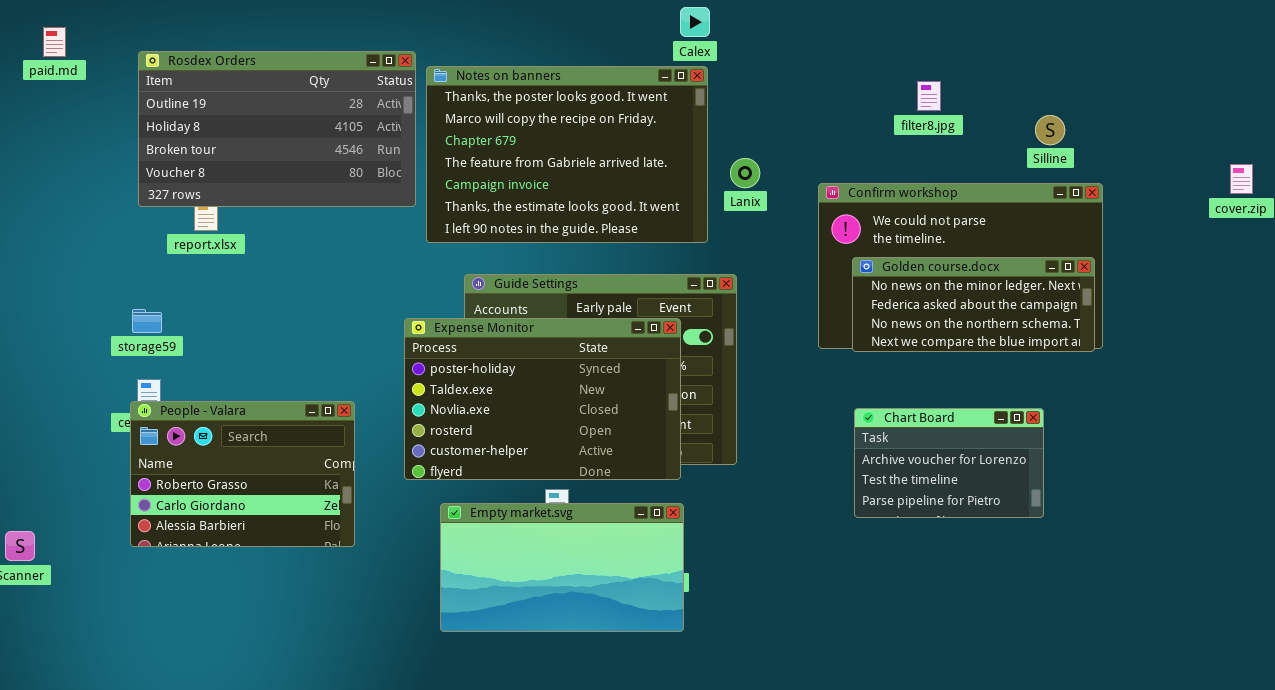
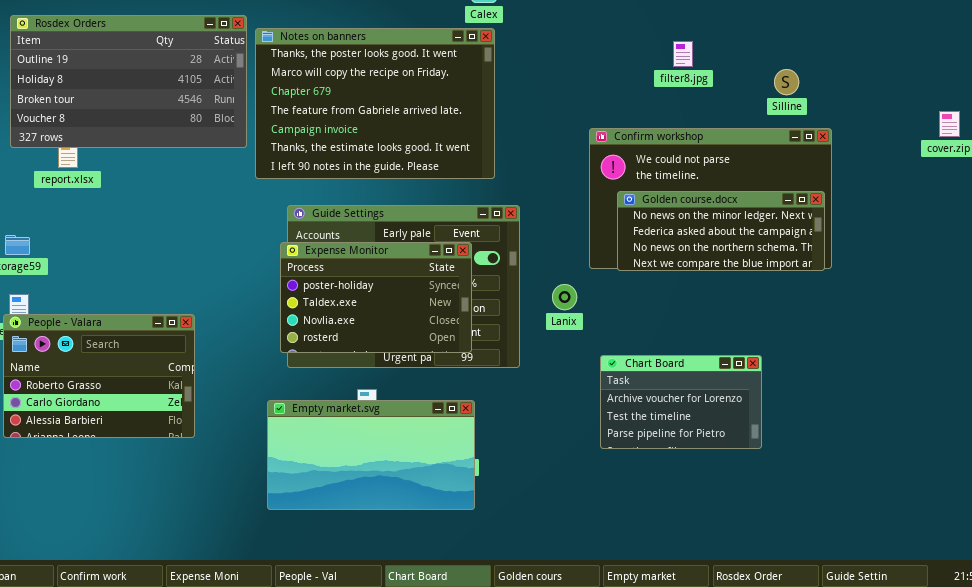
Lanix: [730,158,760,188] -> [552,284,577,310], moved
Expense Monitor: [404,318,681,480] -> [280,242,472,353], resized
Chart Board: [854,408,1044,518] -> [600,355,762,449], moved

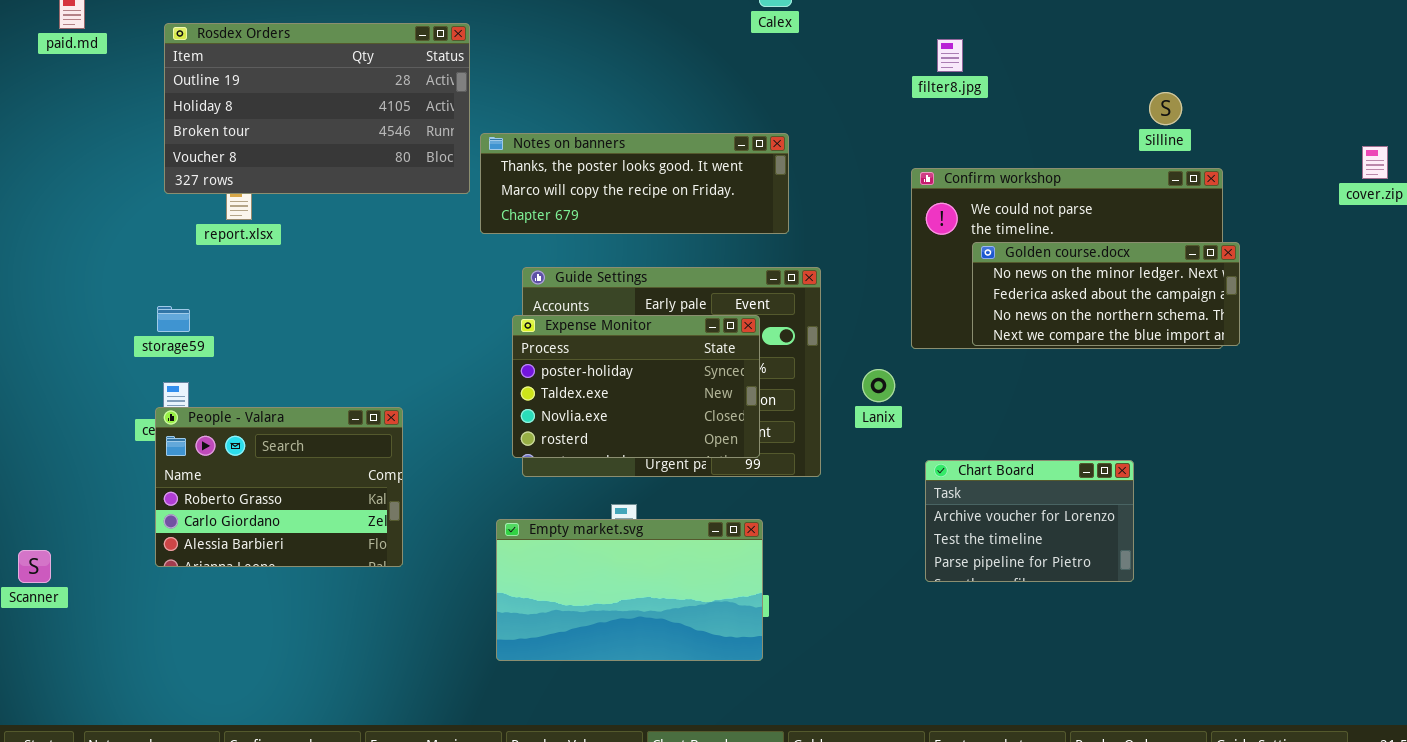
Notes on banners: [255,28,495,179] -> [480,133,789,234], resized
filter8.jpg: [673,41,693,67] -> [937,39,963,72], moved
Golden course.docx: [617,191,825,271] -> [972,242,1240,346], moved

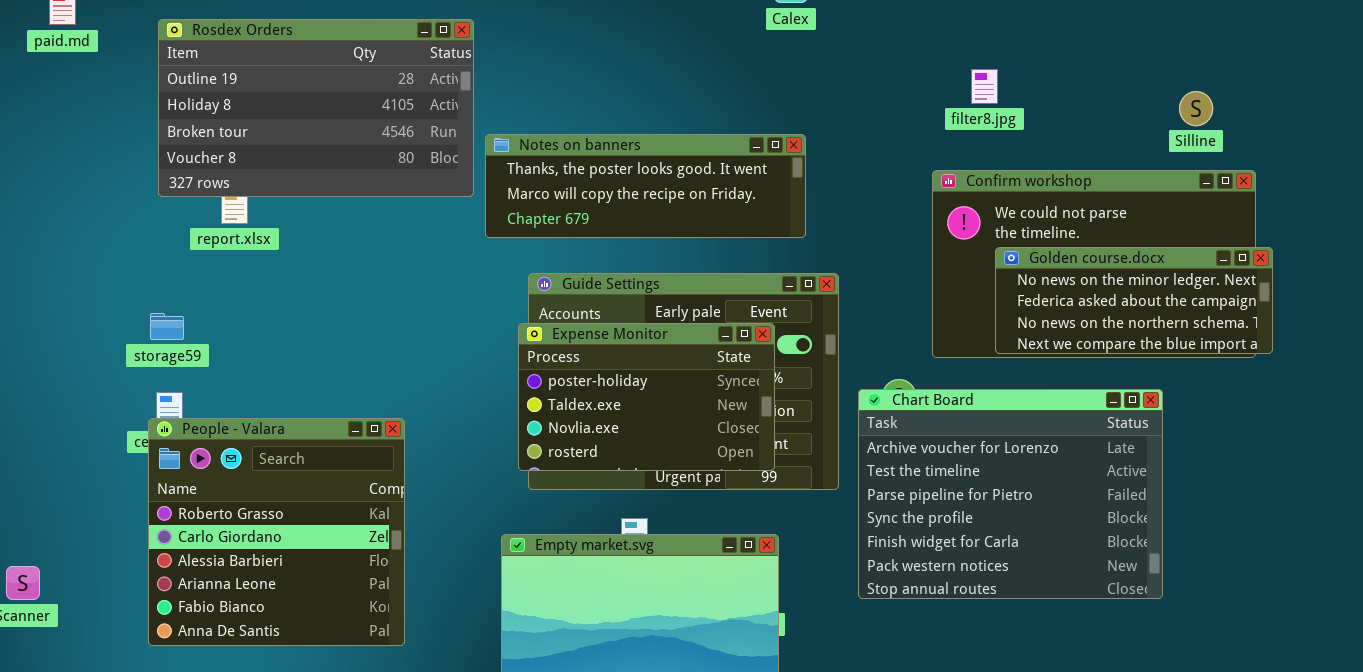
filter8.jpg: [937,39,963,72] -> [971,69,998,104], moved
People - Valara: [155,407,403,567] -> [148,418,405,646], resized
Chart Board: [925,460,1134,582] -> [858,389,1163,599], resized

